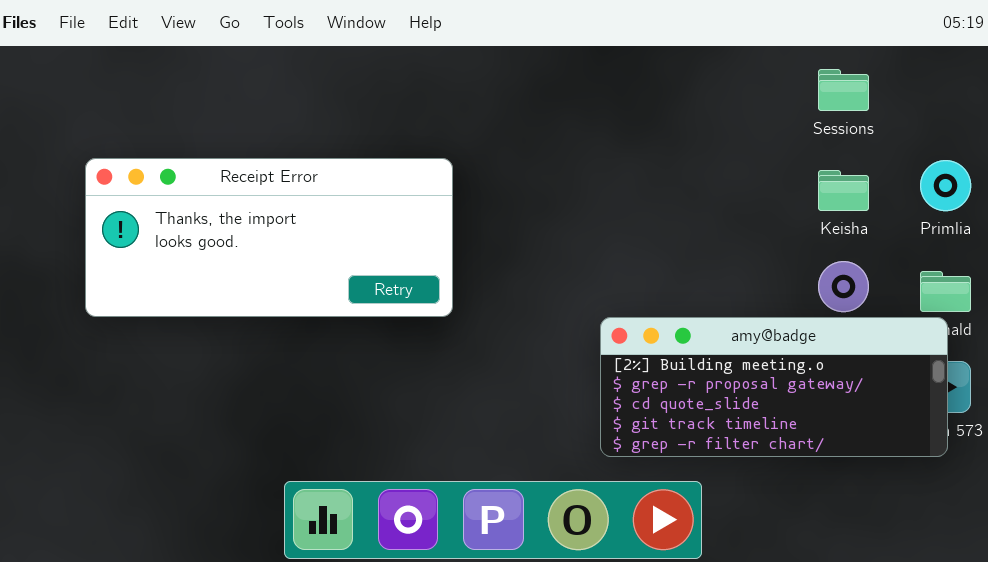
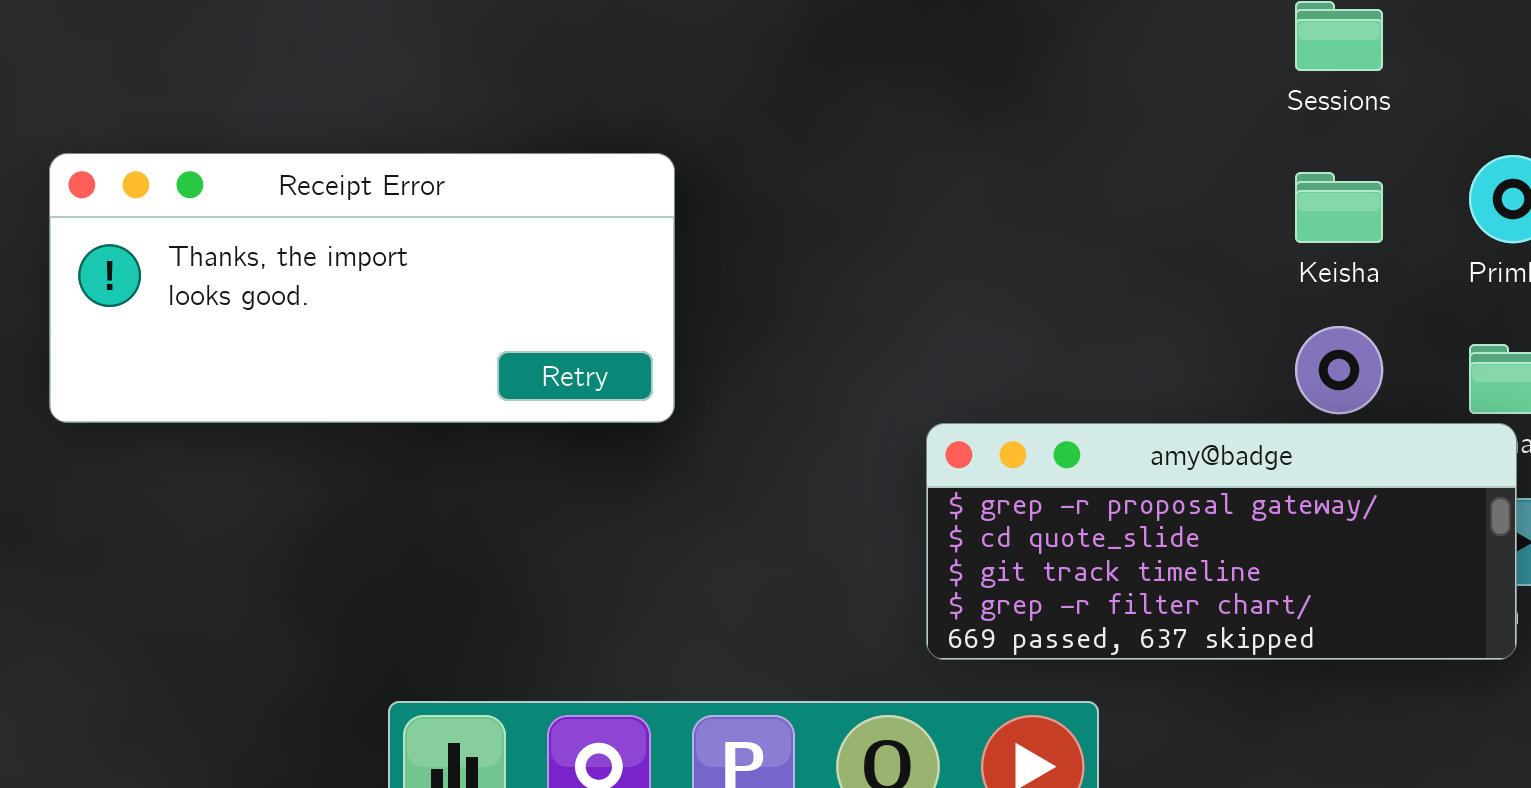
amy@badge: [600,317,948,457] -> [926,423,1517,660], scrolled down 1 row

